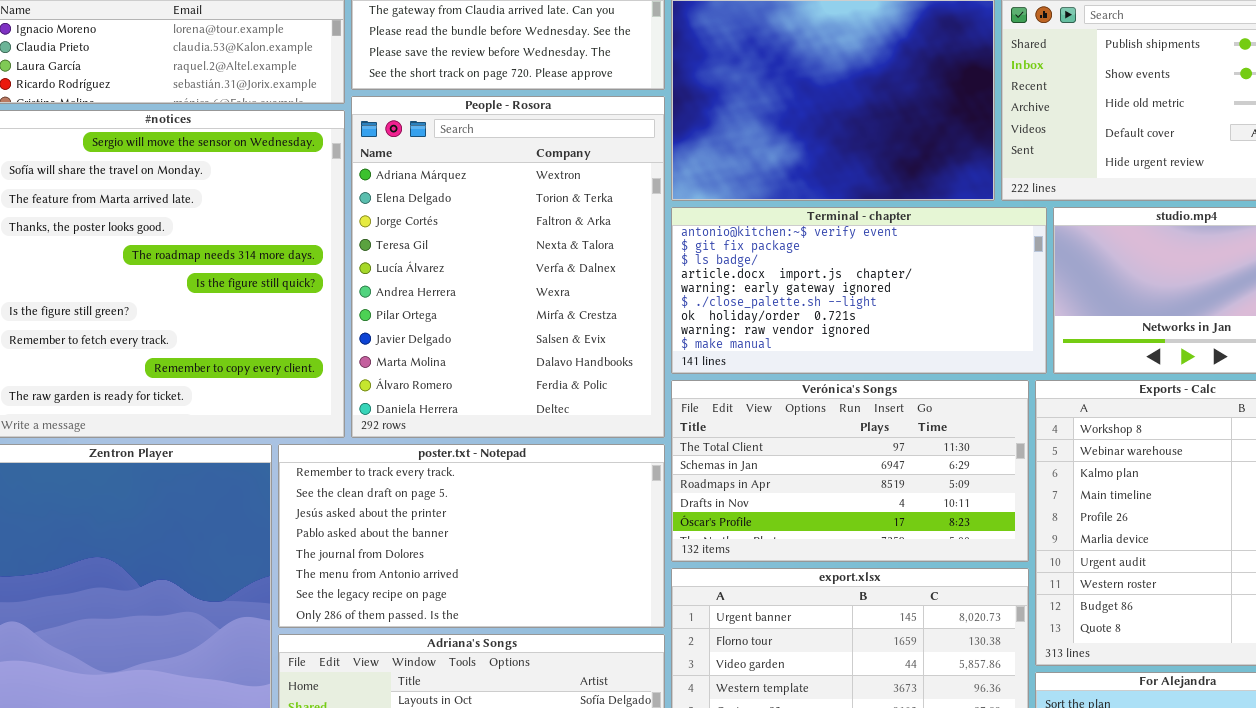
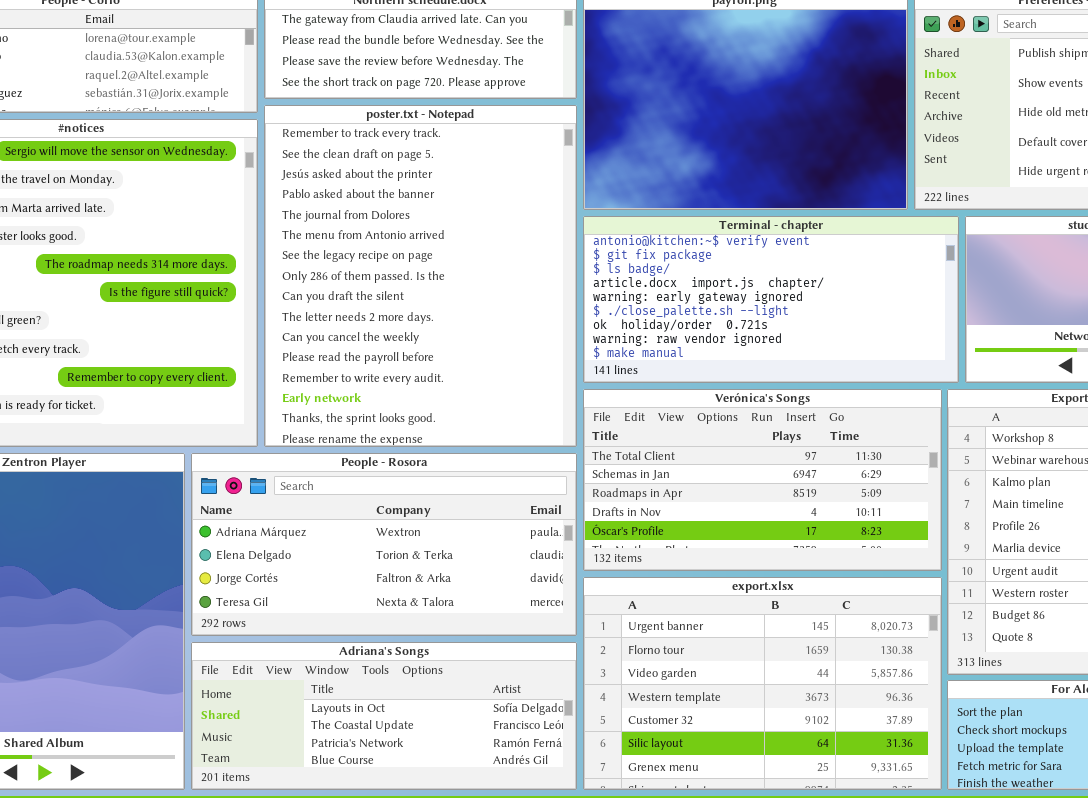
People - Rosora: [351,96,665,438] -> [191,453,577,636], moved, resized
poster.txt - Notepad: [278,444,665,628] -> [264,105,577,447], moved, resized

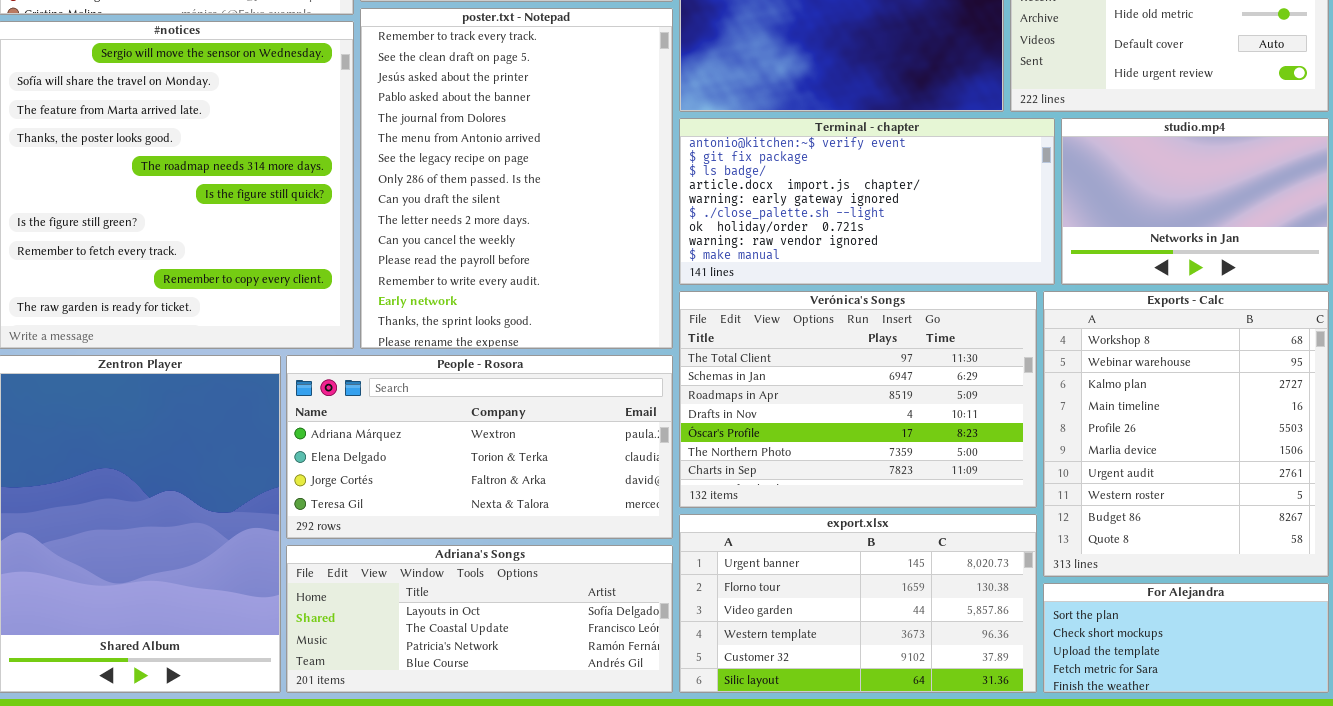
Verónica's Songs: [583,389,942,571] -> [679,291,1037,508], resized
export.xlsx: [583,577,942,790] -> [679,514,1037,693], resized

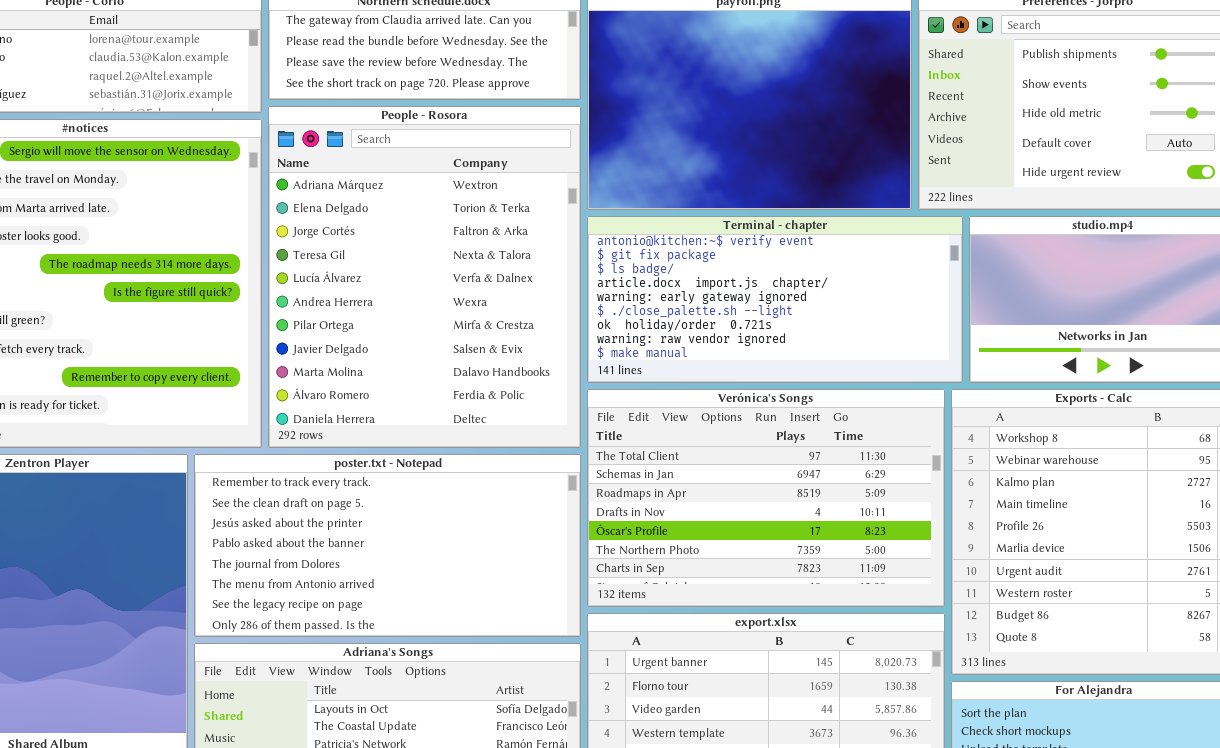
poster.txt - Notepad: [360,8,673,349] -> [194,454,581,637], moved, resized
People - Rosora: [286,355,673,539] -> [268,106,581,448], moved, resized

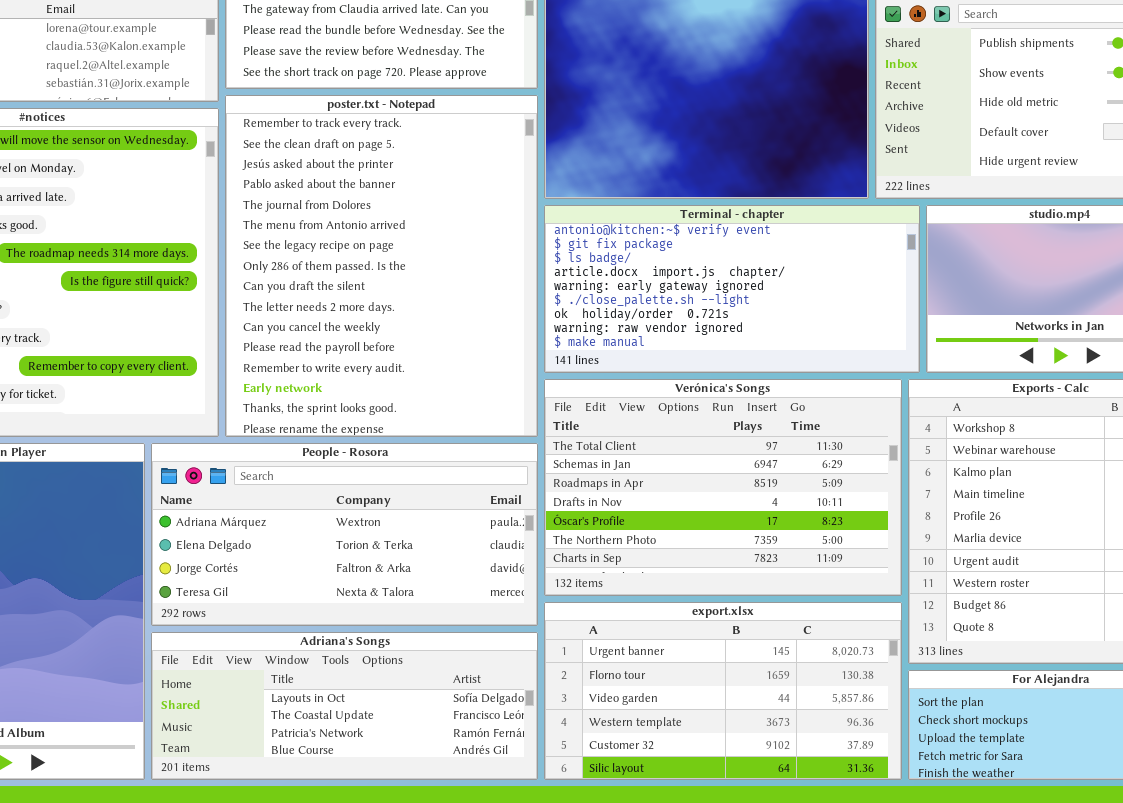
People - Rosora: [268,106,581,448] -> [151,443,538,626], moved, resized
poster.txt - Notepad: [194,454,581,637] -> [225,95,538,437], moved, resized

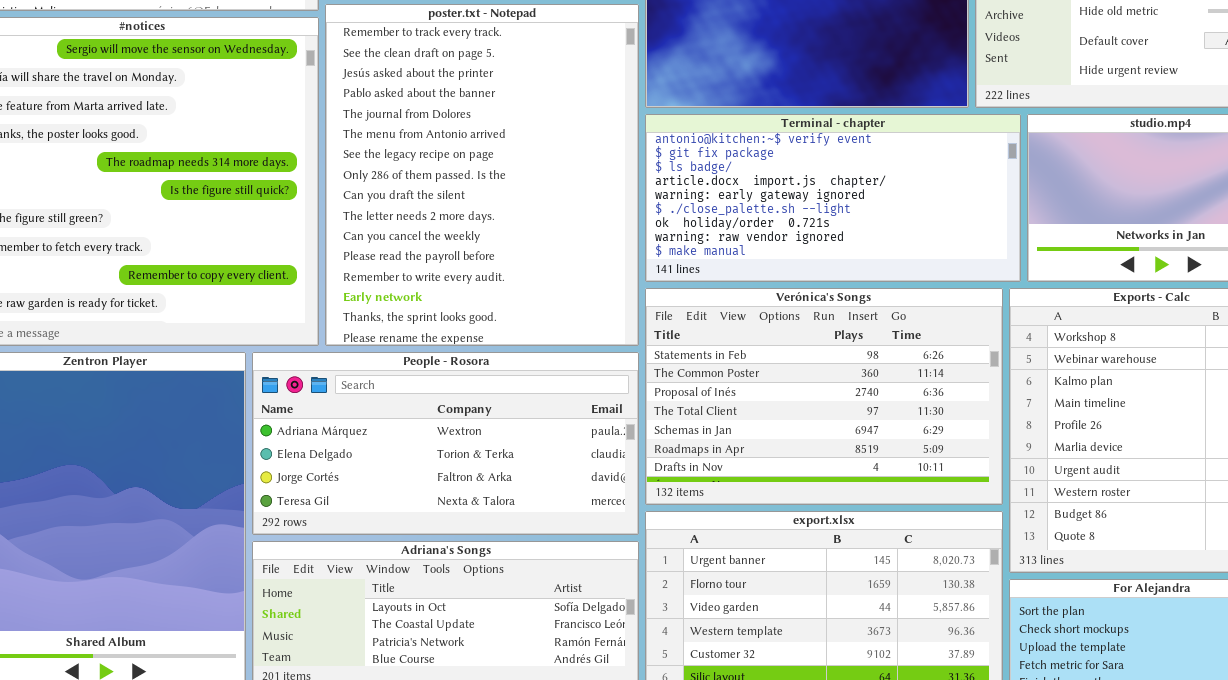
Verónica's Songs: [544,379,902,596] -> [645,288,1003,505], scrolled up 3 rows

